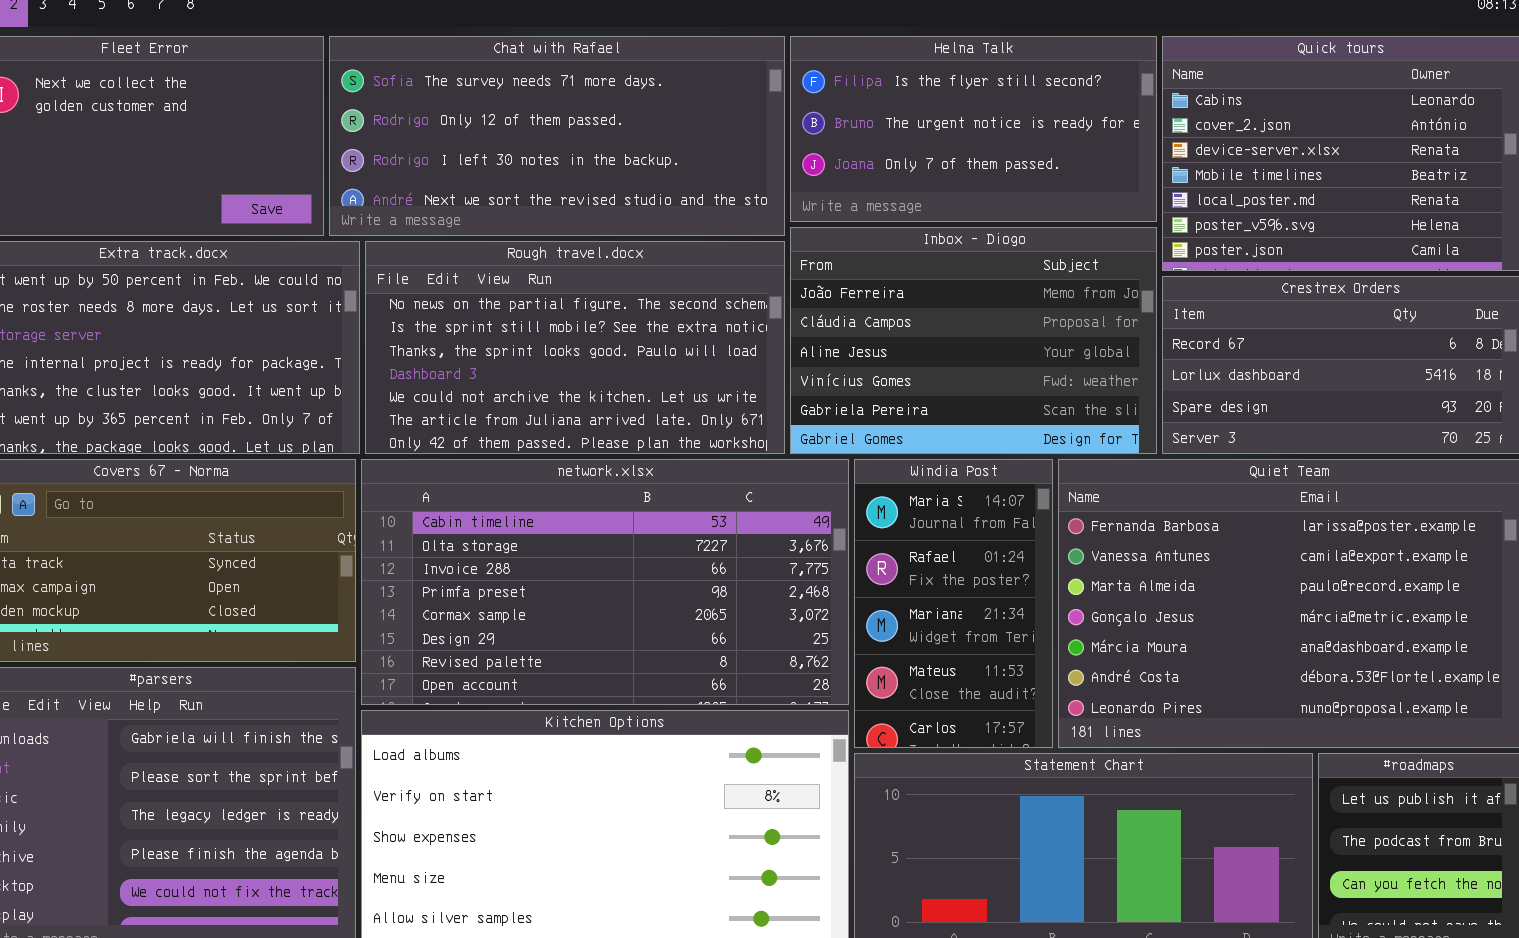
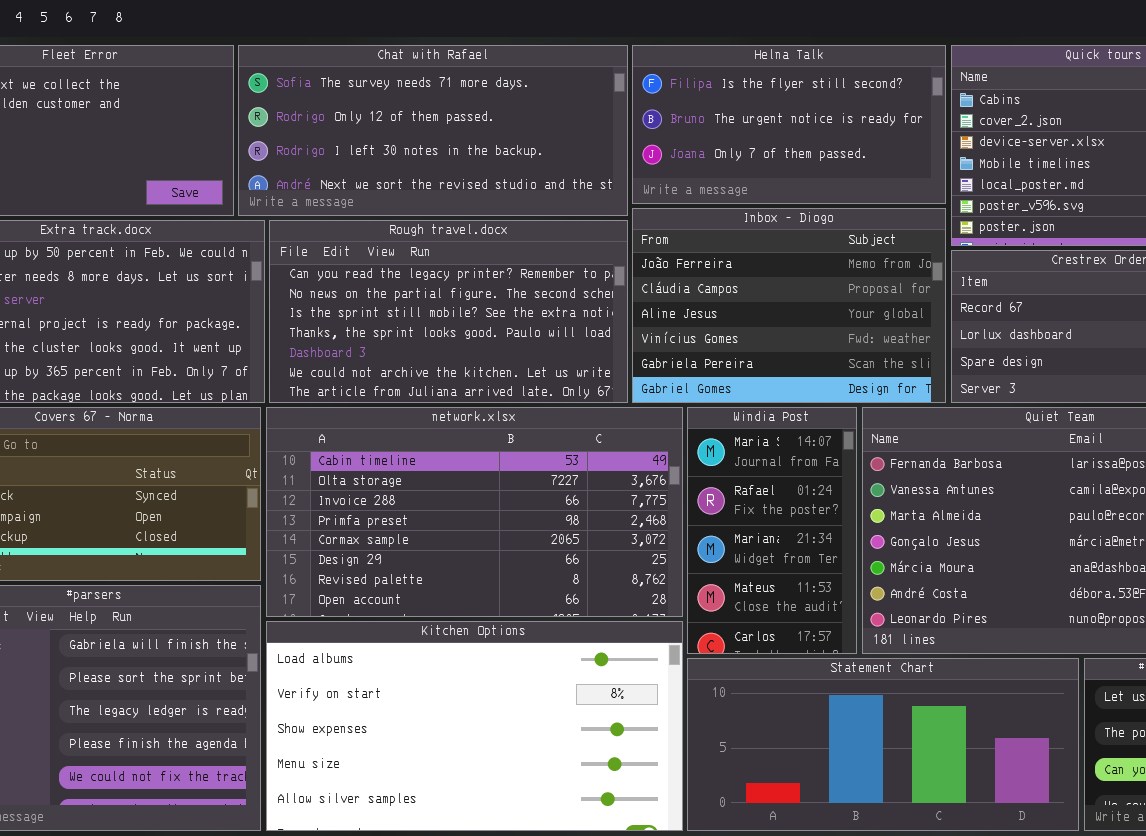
Rough travel.docx: [365,241,785,454] -> [269,220,628,403], scrolled up 1 row

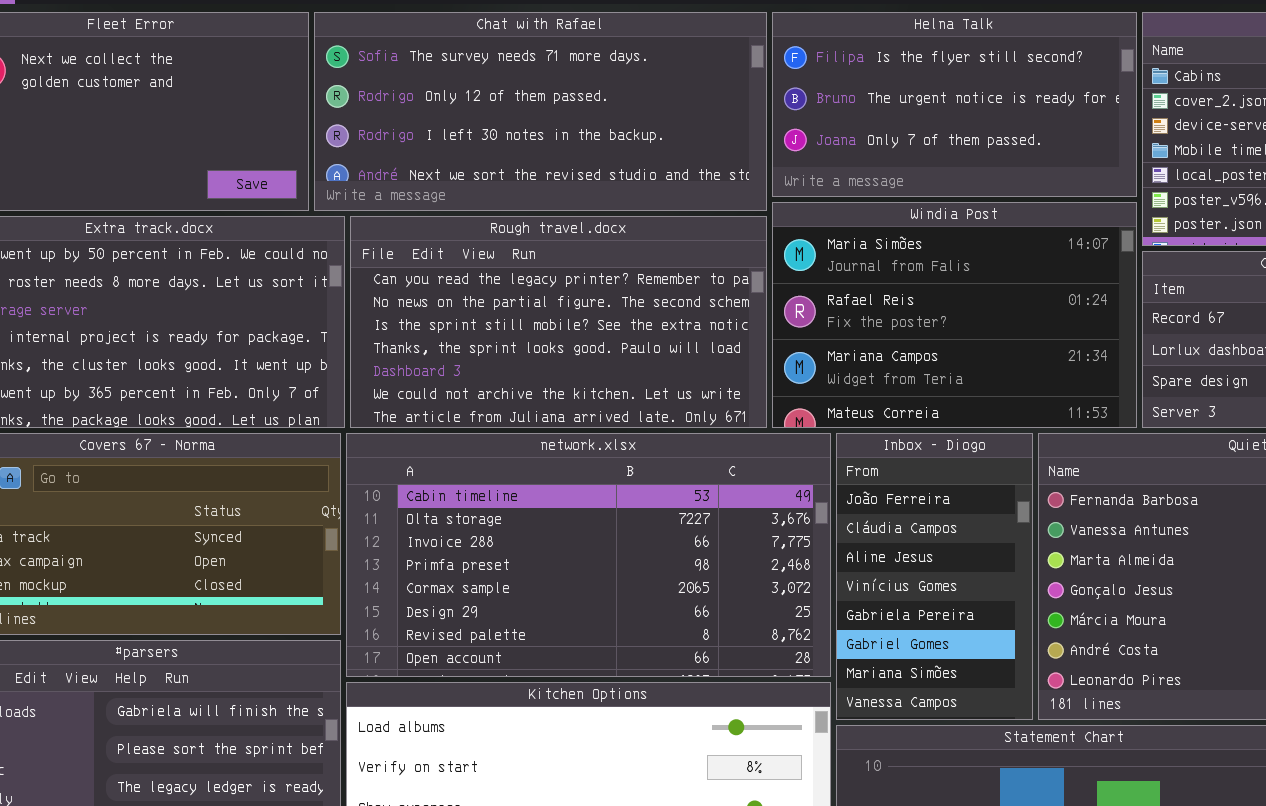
Inbox - Diogo: [632,208,946,403] -> [836,433,1033,720], moved, resized
Windia Post: [687,407,857,654] -> [772,202,1137,428], moved, resized

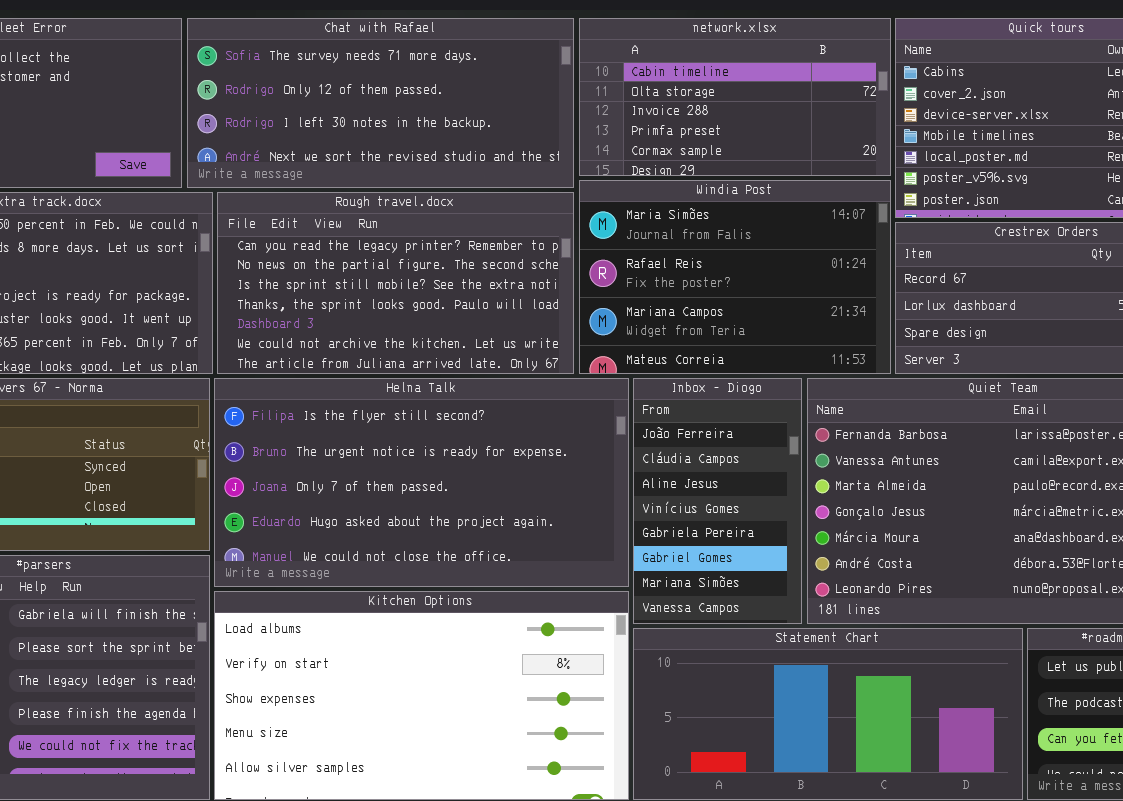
Helna Talk: [772,12,1137,197] -> [214,378,629,587], moved, resized
network.xlsx: [346,433,831,677] -> [579,18,891,176], moved, resized

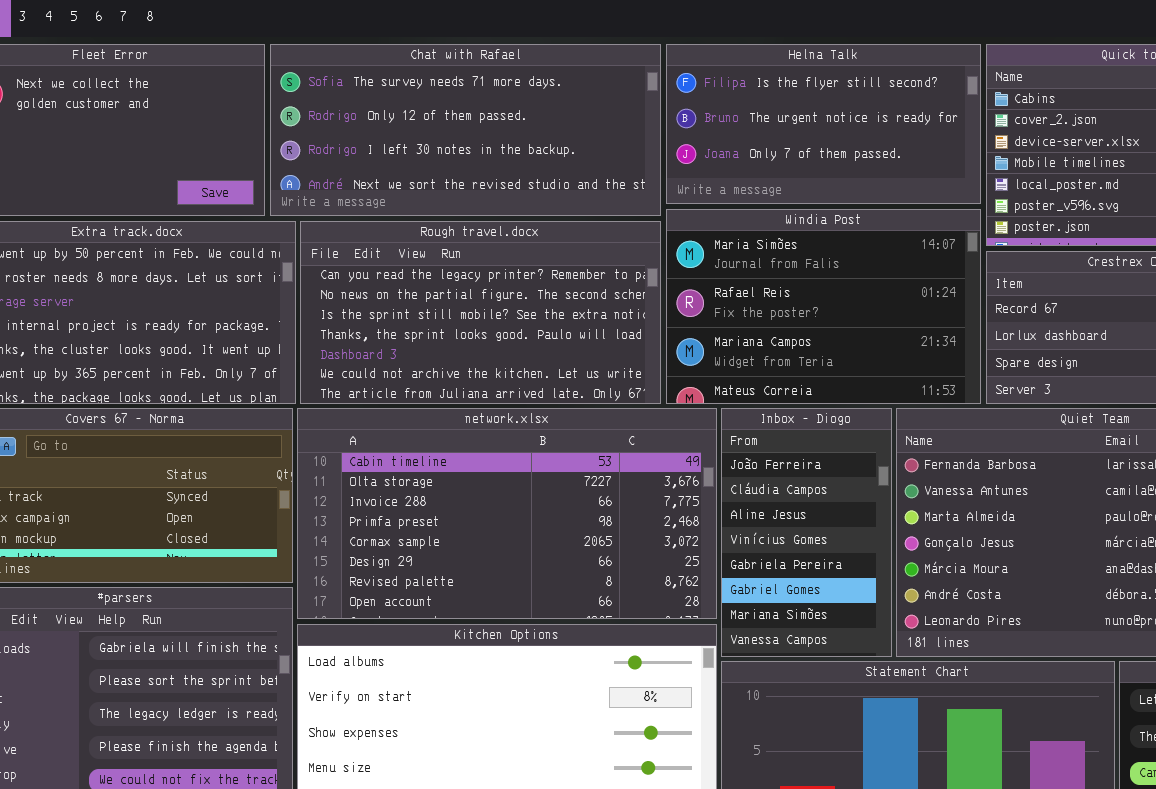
network.xlsx: [579,18,891,176] -> [297,408,717,619], moved, resized
Helna Talk: [214,378,629,587] -> [666,44,981,204], moved, resized

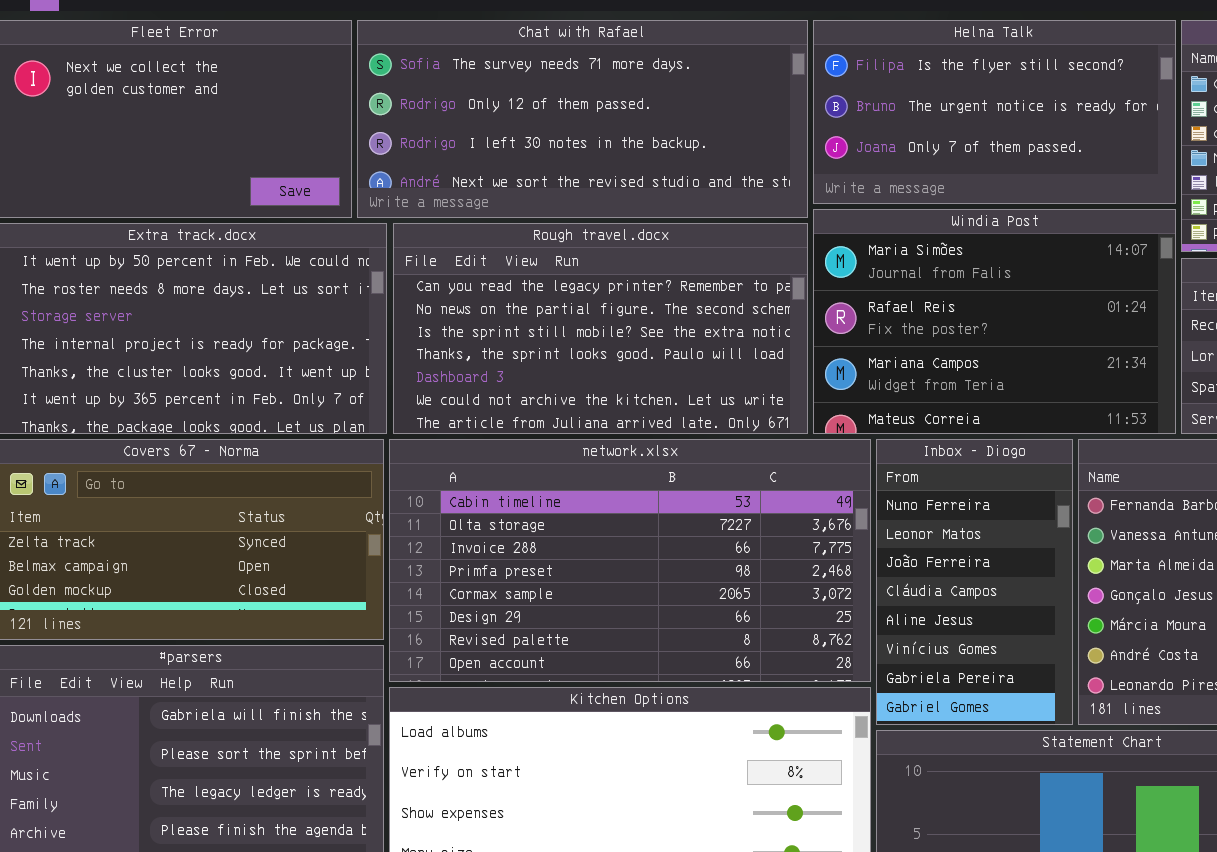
Inbox - Diogo: [721,408,892,657] -> [876,439,1073,725], scrolled up 2 rows

